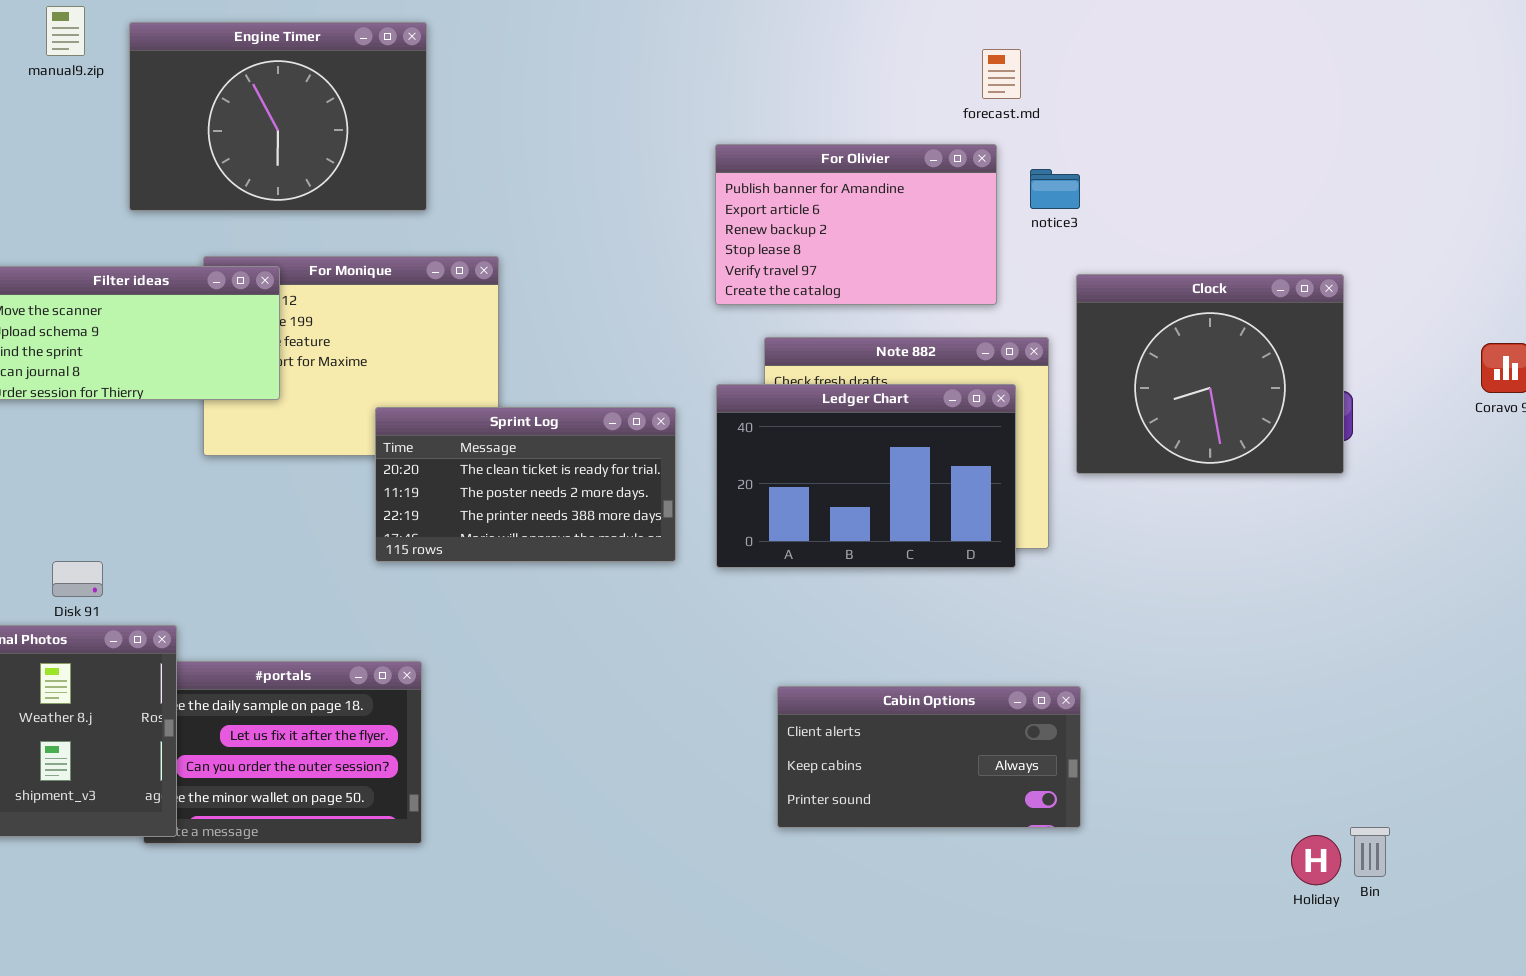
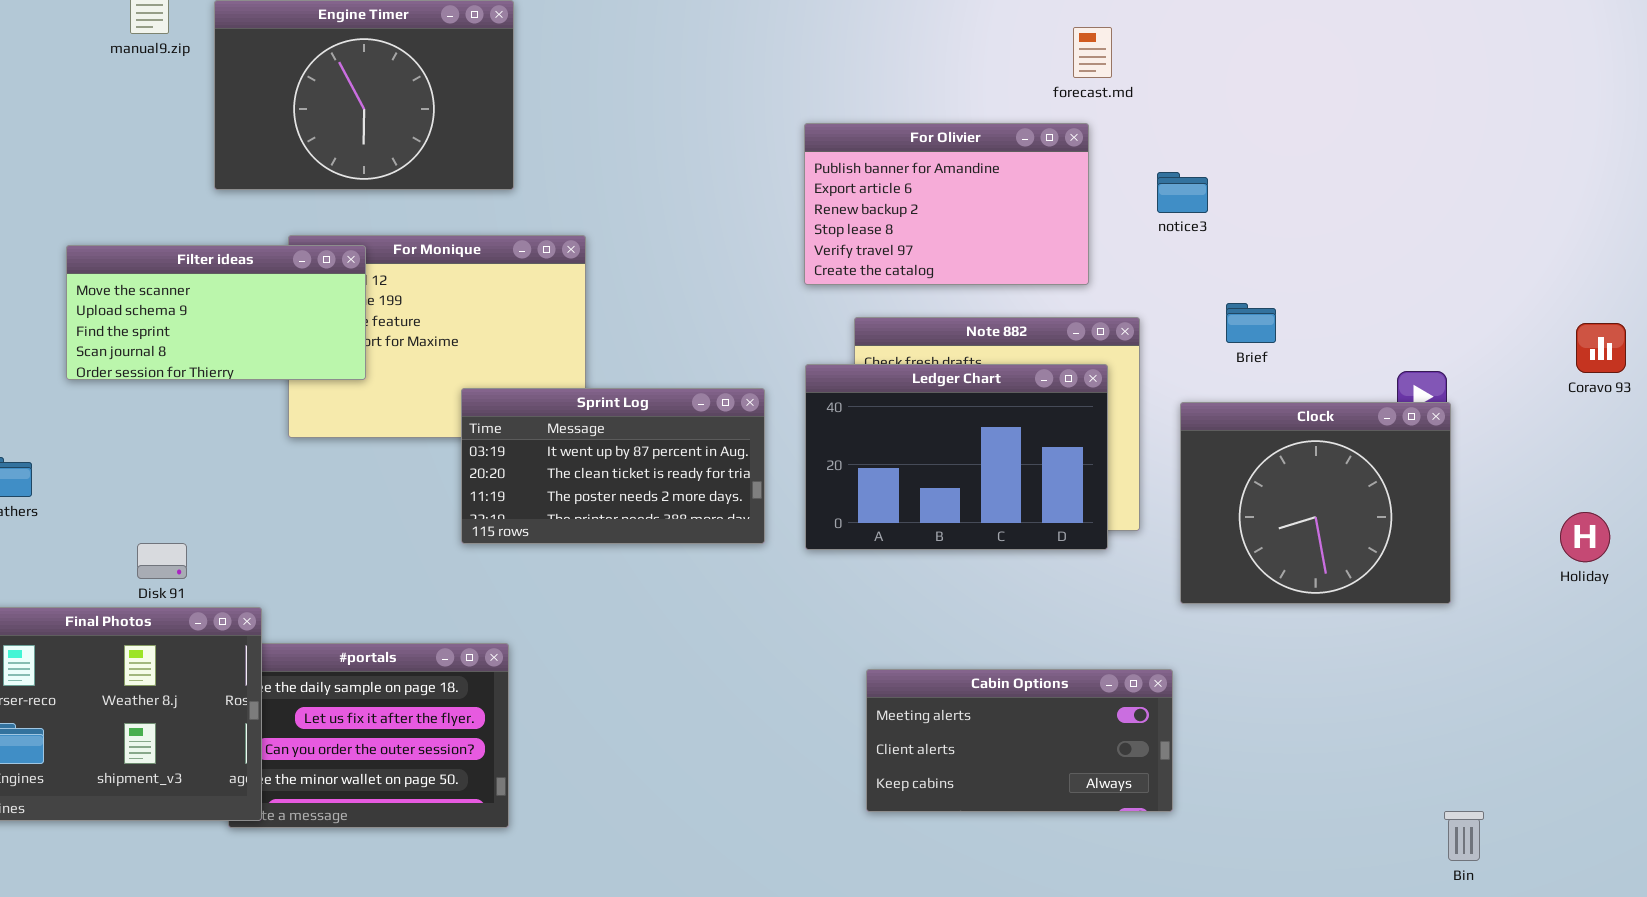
notice3: [1030,169,1080,209] -> [1157,172,1208,213], moved
Clock: [1076,274,1344,474] -> [1180,402,1451,604], moved
Sprint Log: [375,407,676,562] -> [461,388,765,544], scrolled up 1 row
Cabin Options: [777,686,1081,828] -> [866,669,1173,812], scrolled up 1 row
Holiday: [1291,835,1341,885] -> [1560,512,1610,562], moved

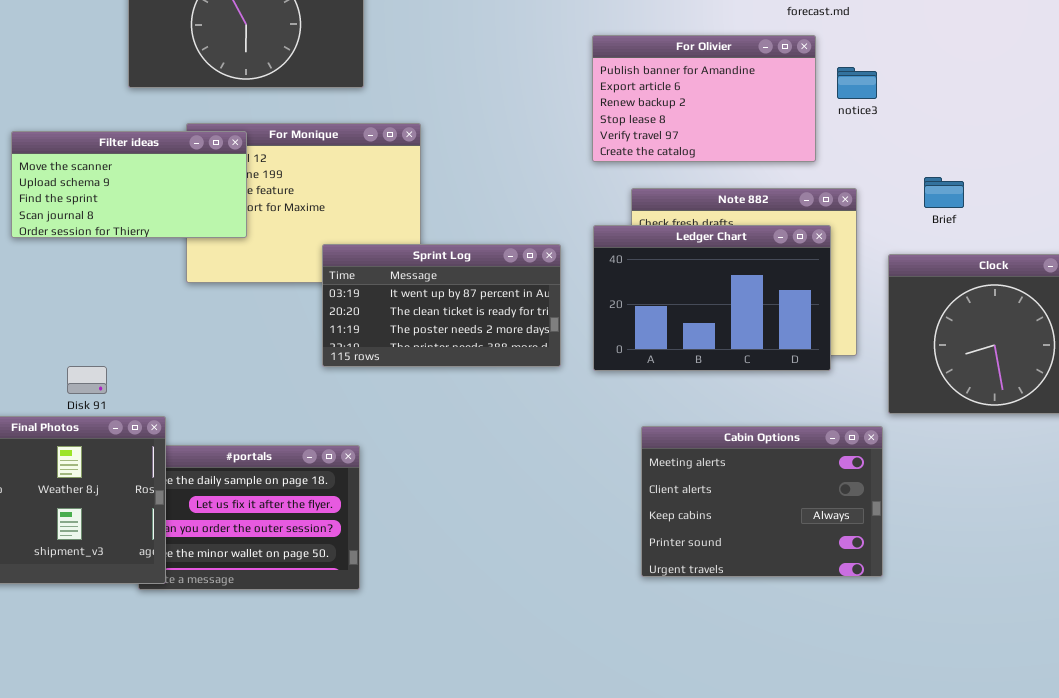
notice3: [1157,172,1208,213] -> [837,67,877,99], moved
Cabin Options: [866,669,1173,812] -> [641,426,883,577], resized

